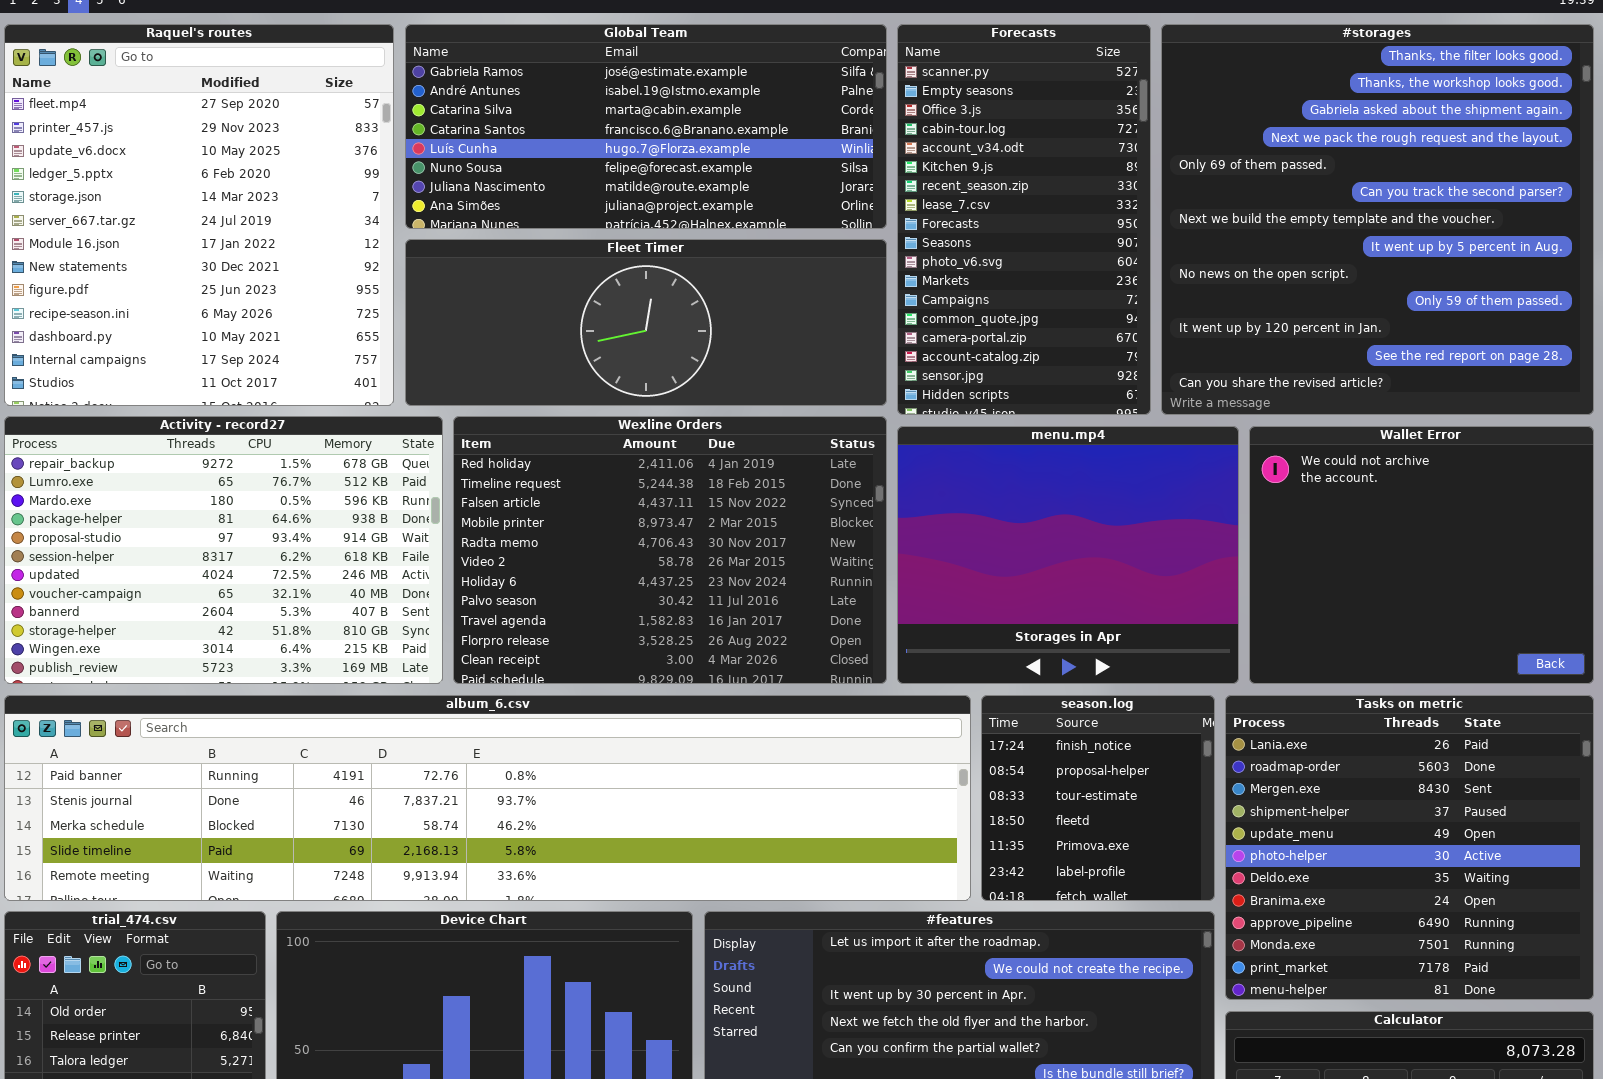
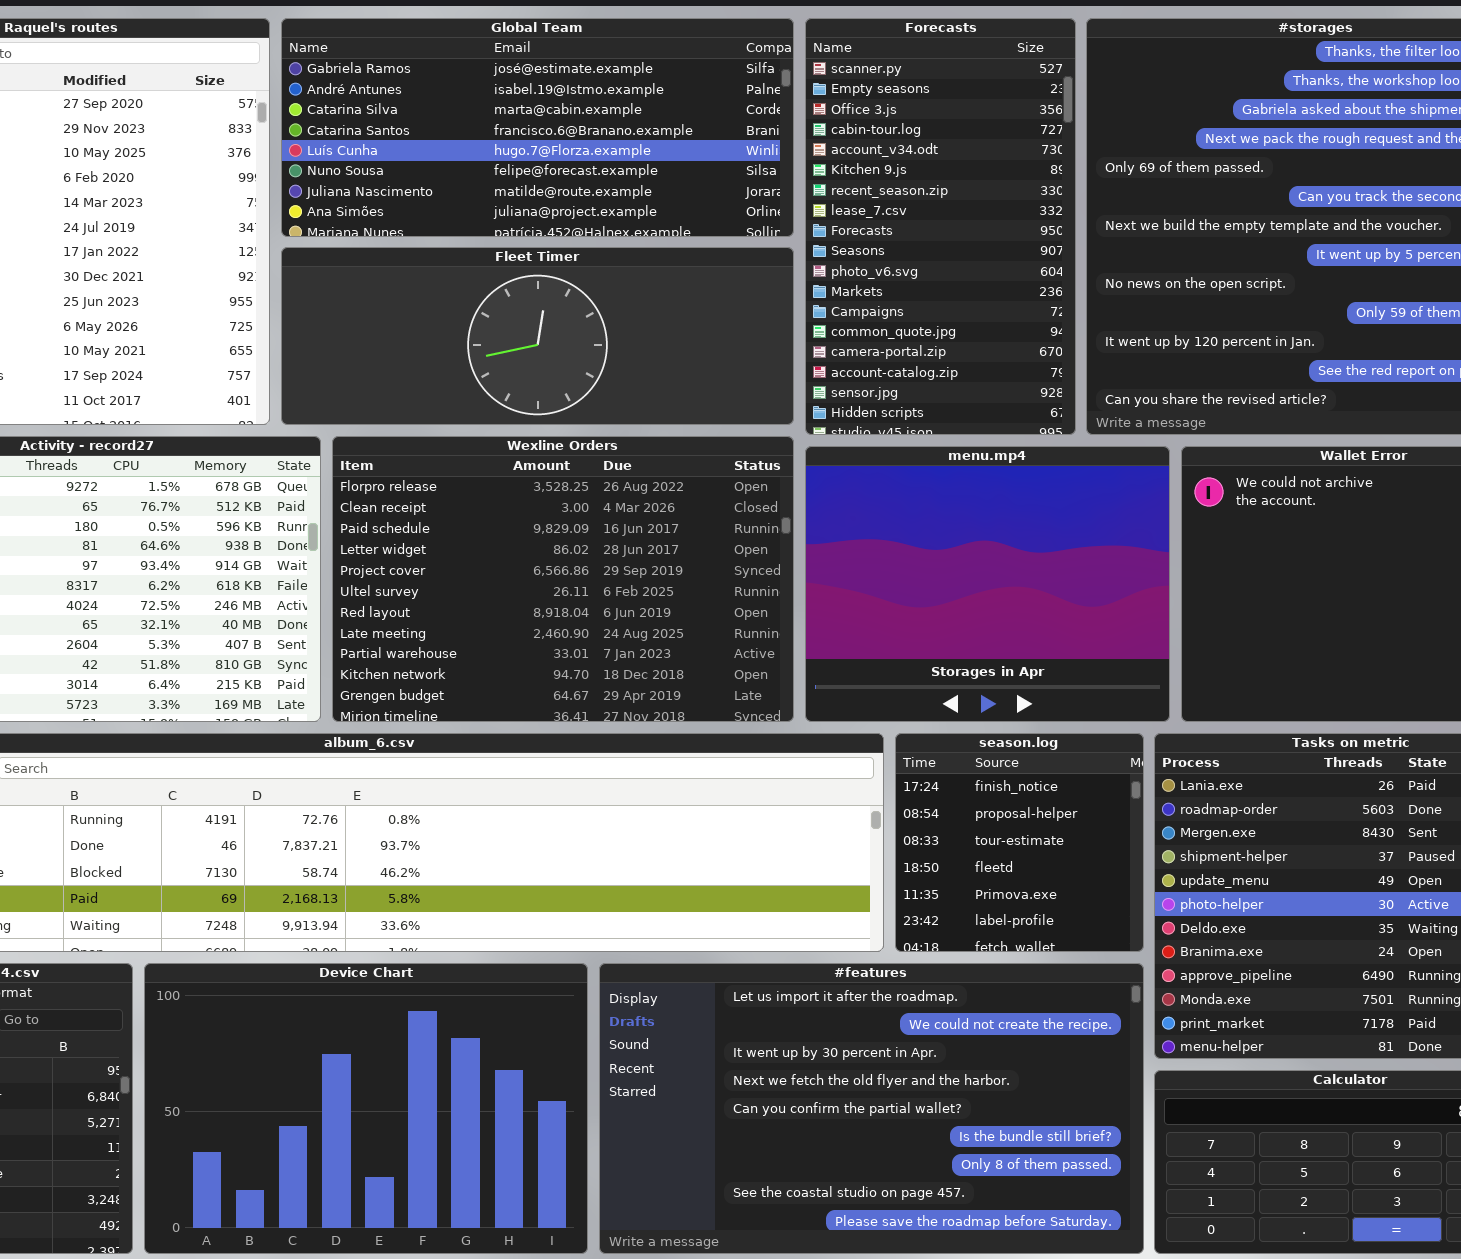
Wexline Orders: [453,416,887,684] -> [332,436,794,722], scrolled down 9 rows

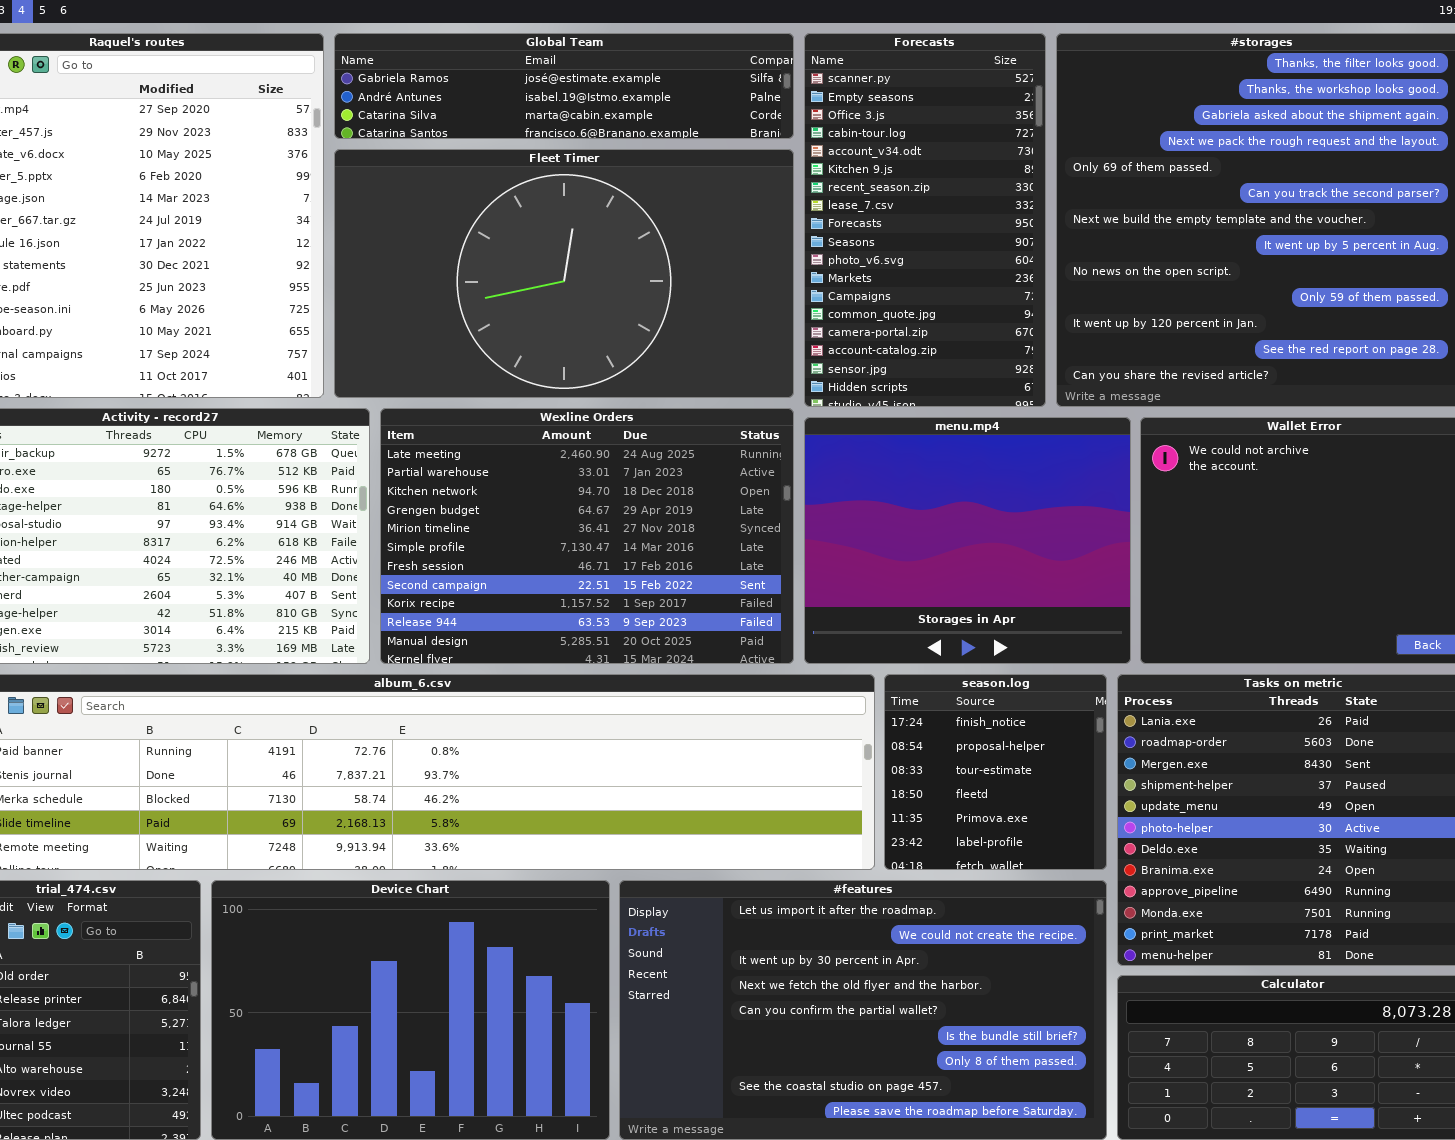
Global Team: [281,18,794,237] -> [334,33,794,139], resized
Fleet Timer: [281,247,794,425] -> [334,149,794,398], resized
Wexline Orders: [332,436,794,722] -> [380,408,794,664], scrolled down 7 rows

